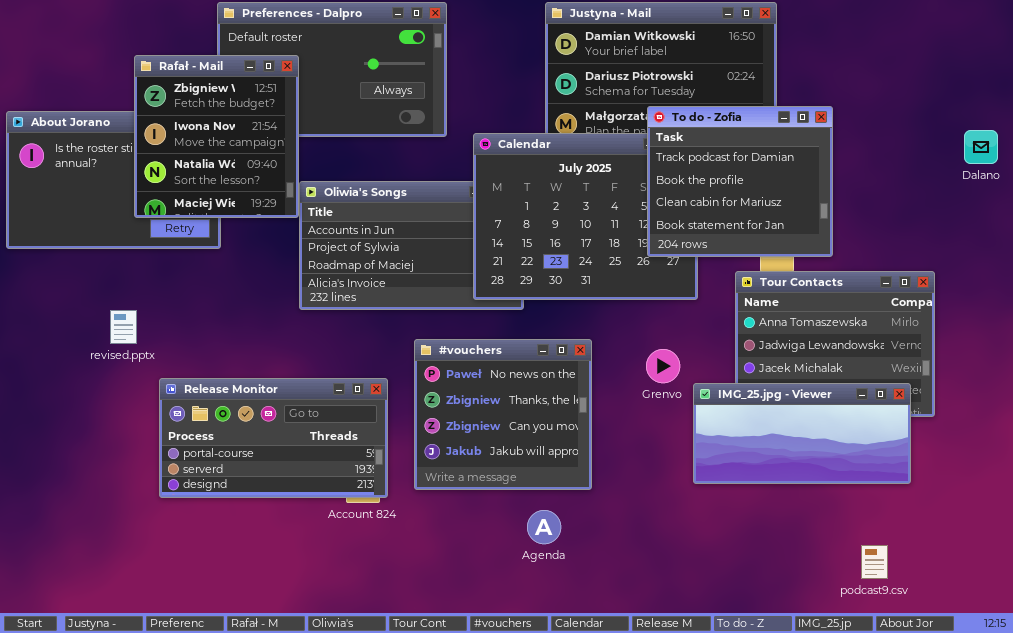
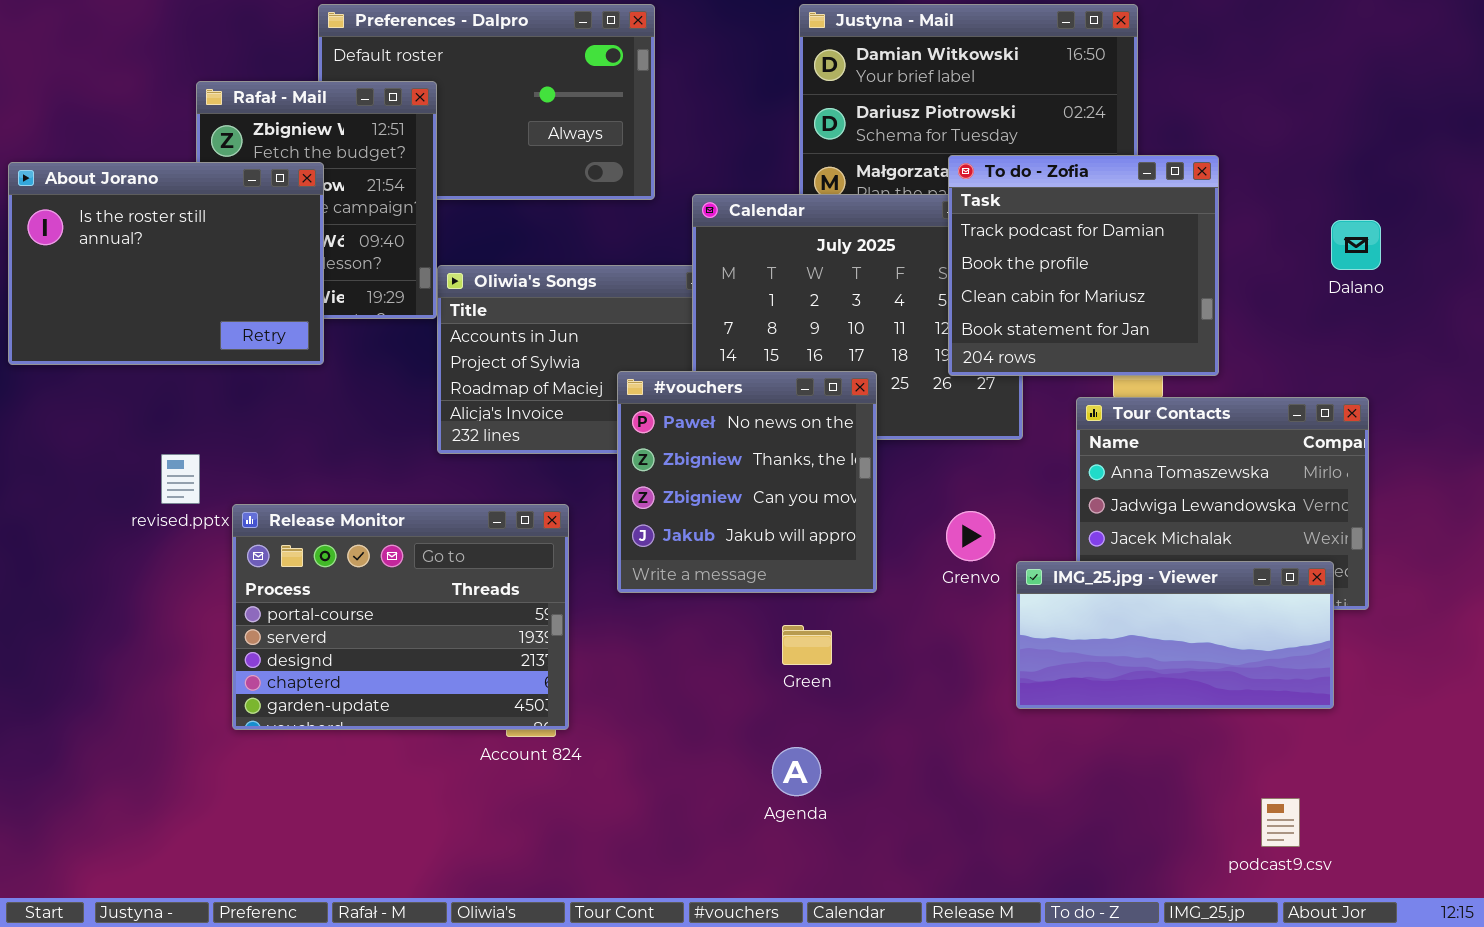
About Jorano: [6,111,221,249] -> [8,162,324,365], raised
Dalano: [964,130,998,164] -> [1331,220,1381,270], moved
#vouchers: [414,339,592,490] -> [617,371,877,593], moved
Release Monitor: [159,378,388,498] -> [232,504,569,730], resized

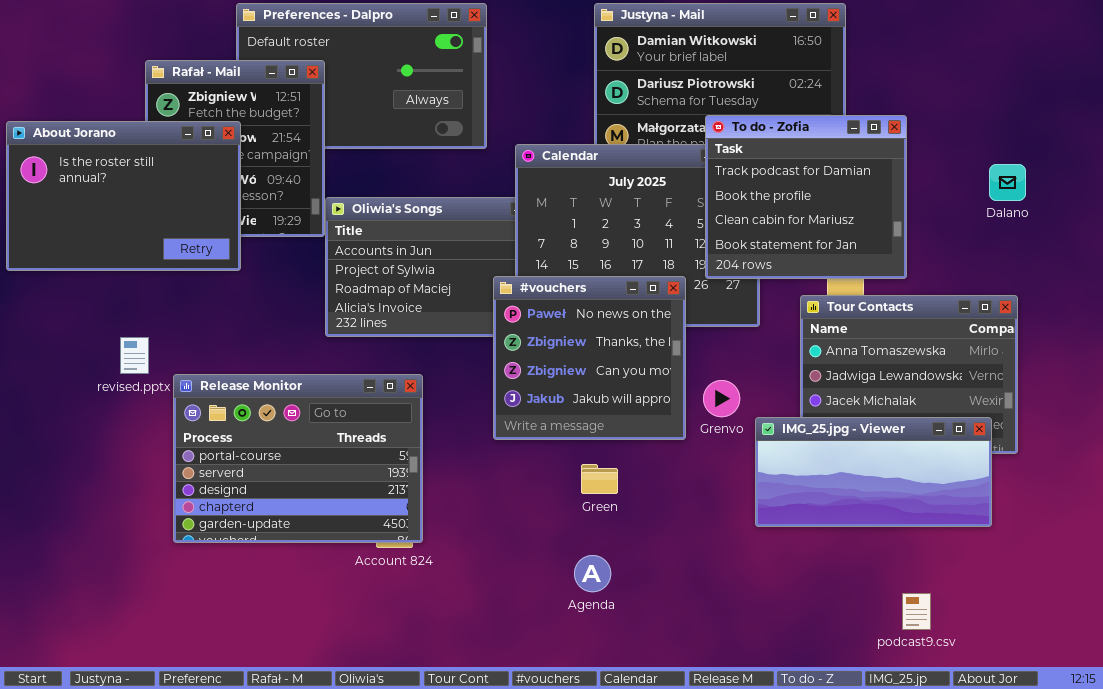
#vouchers: [617,371,877,593] -> [493,276,686,440], moved
podcast9.csv: [1261,798,1300,847] -> [902,593,931,630], moved

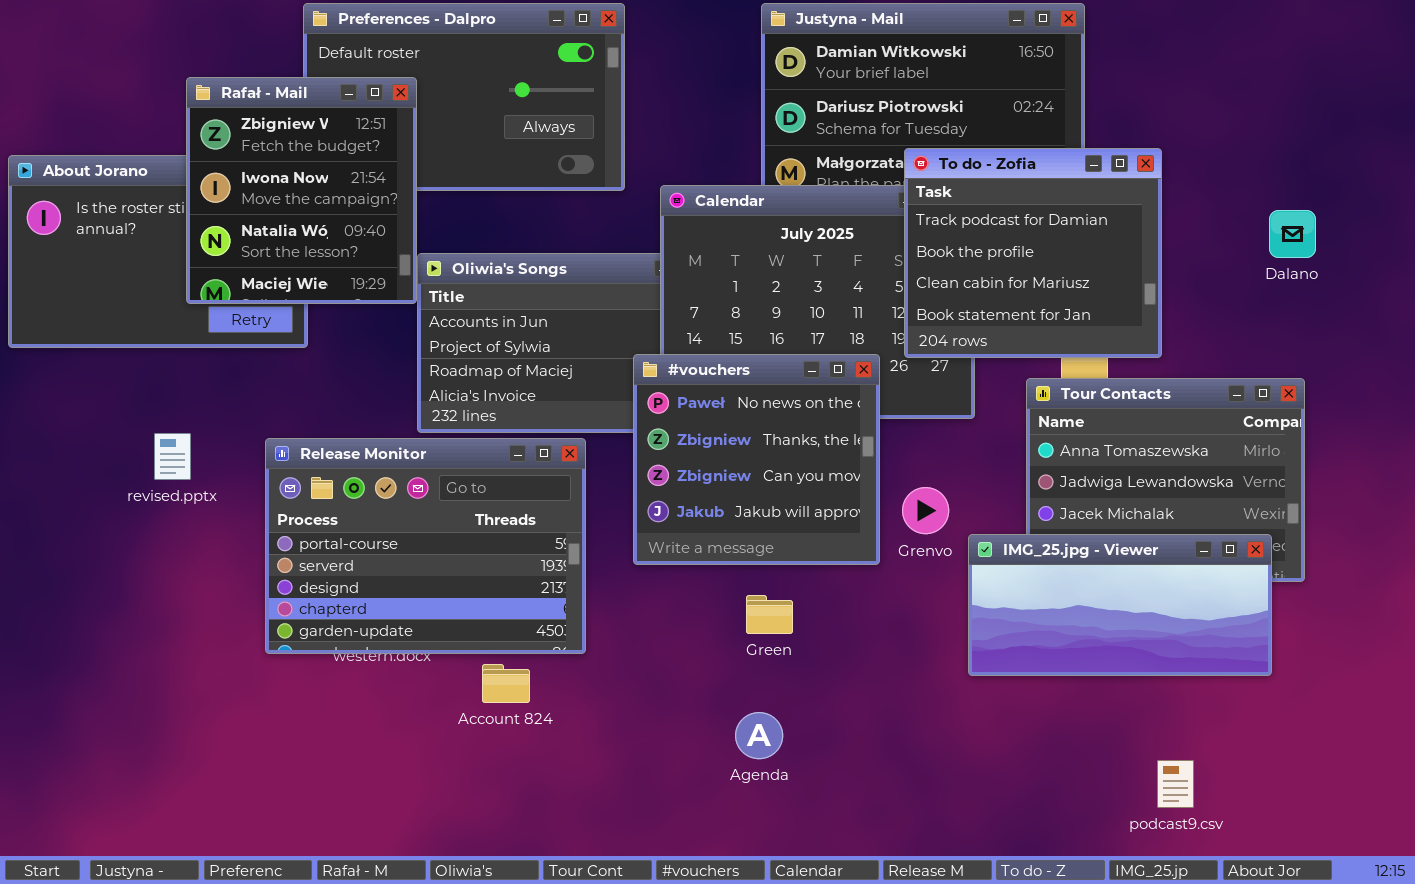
Rafał - Mail: [145,60,325,237] -> [186,77,417,304], raised
Release Monitor: [173,374,423,543] -> [265,438,586,654], moved

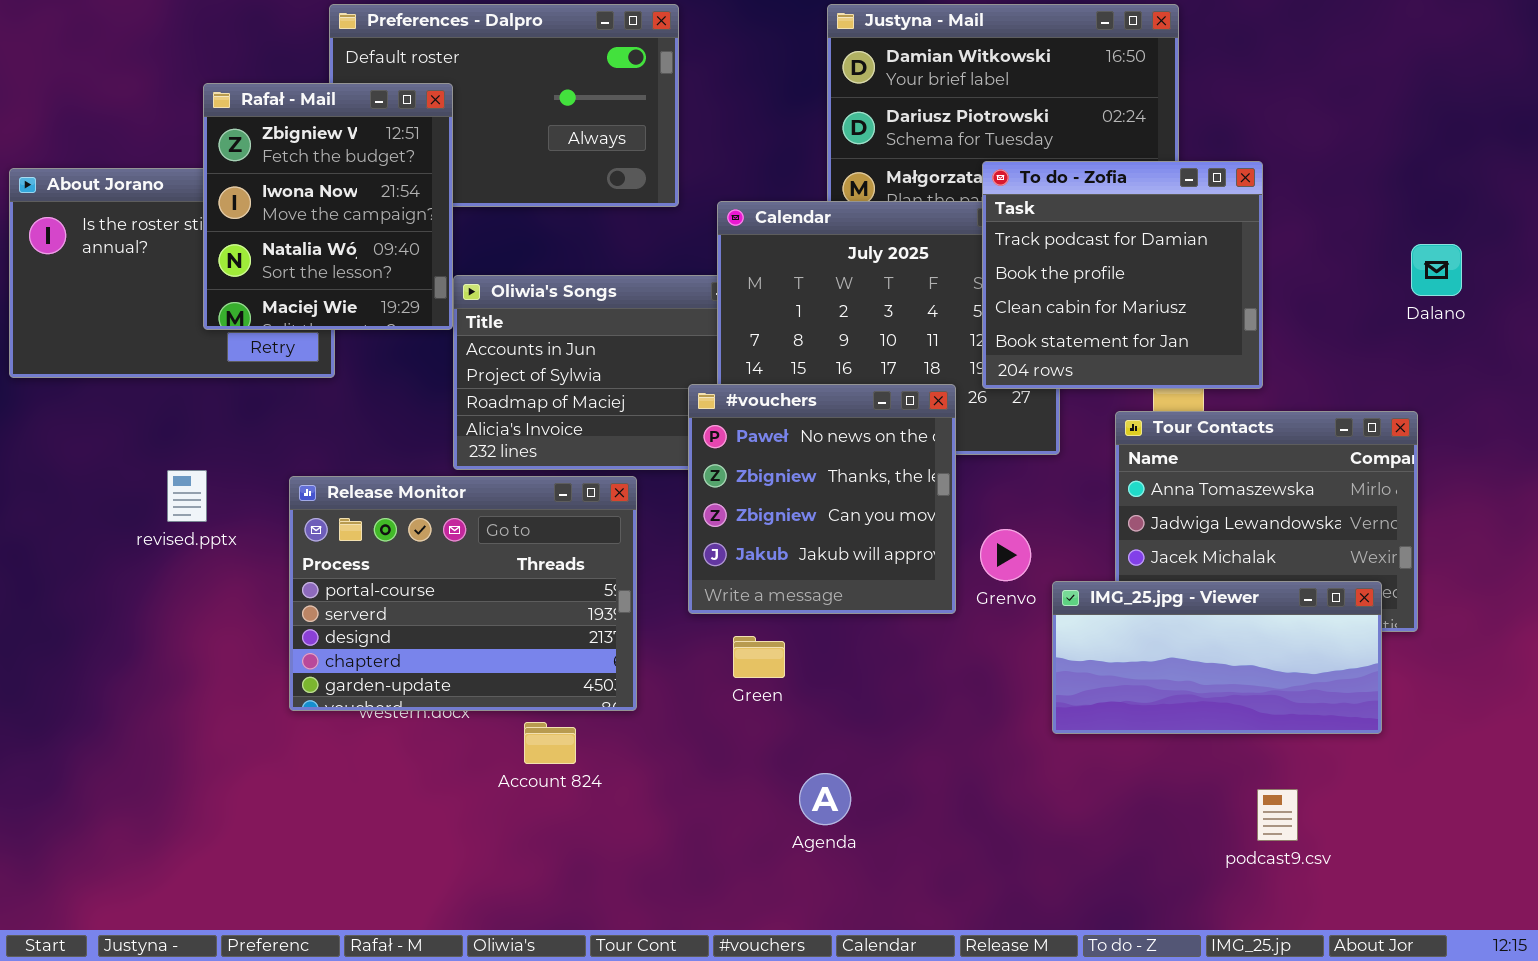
Dalano: [1269,210,1316,258] -> [1411,244,1462,296], moved
Green: [746,595,793,634] -> [733,636,785,678], moved
podcast9.csv: [1157,760,1194,808] -> [1257,789,1298,841], moved

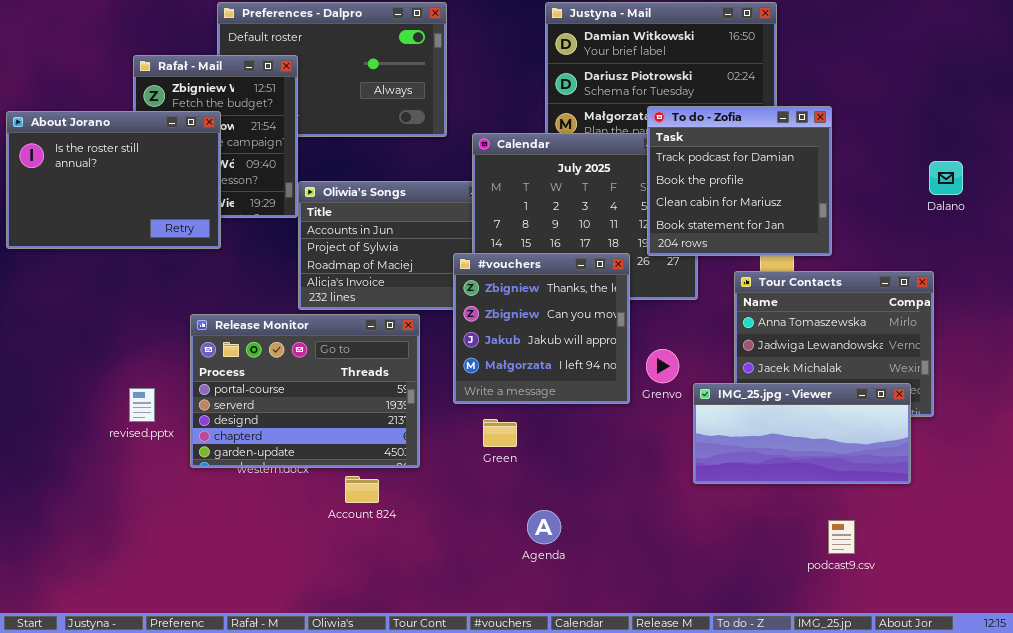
About Jorano: [9,168,335,378] -> [6,111,221,249], raised
#vouchers: [688,384,956,614] -> [453,253,630,404], scrolled down 1 row
revised.pptx: [167,470,207,522] -> [129,388,155,422], moved

